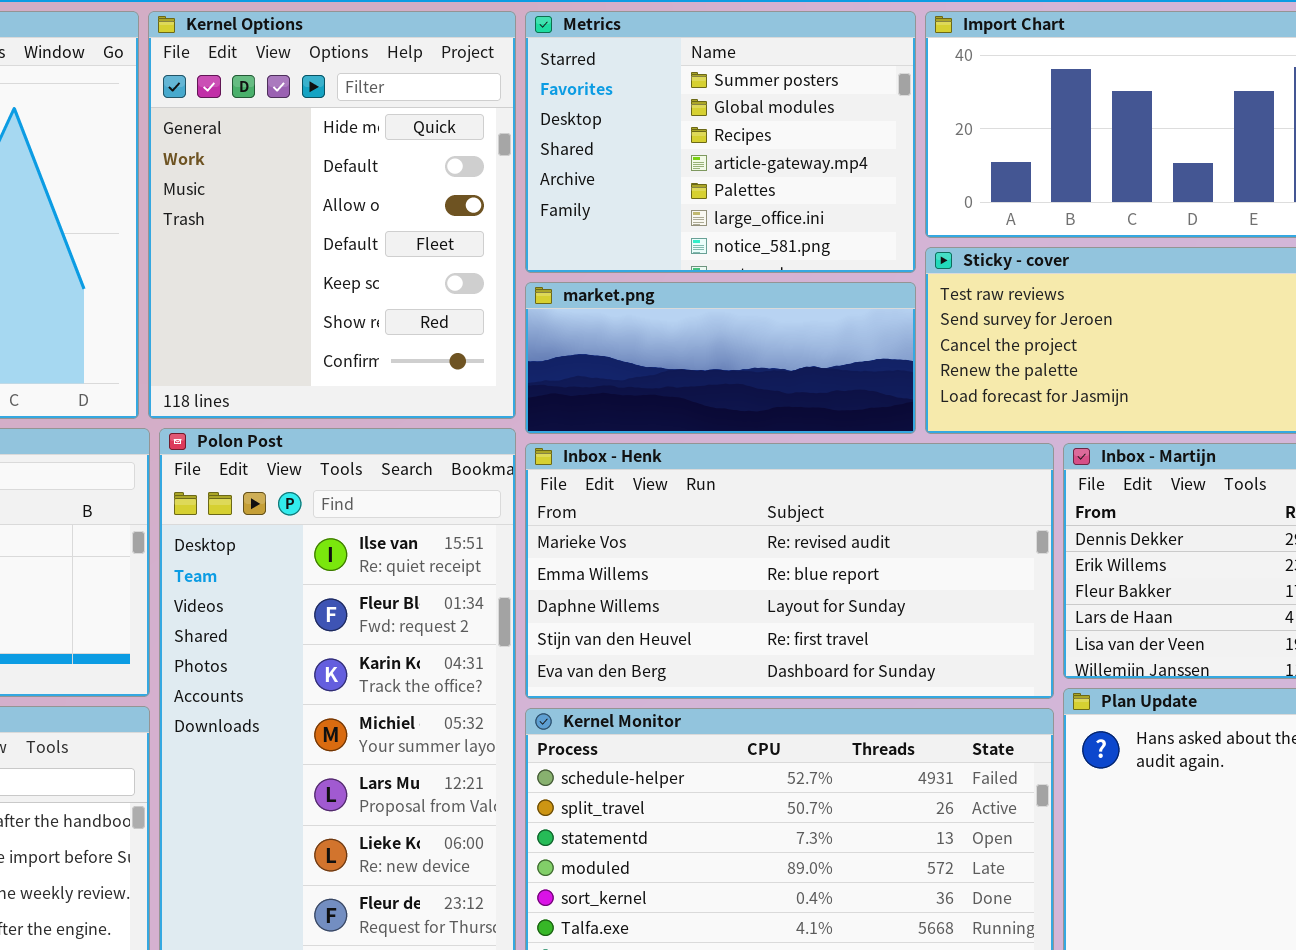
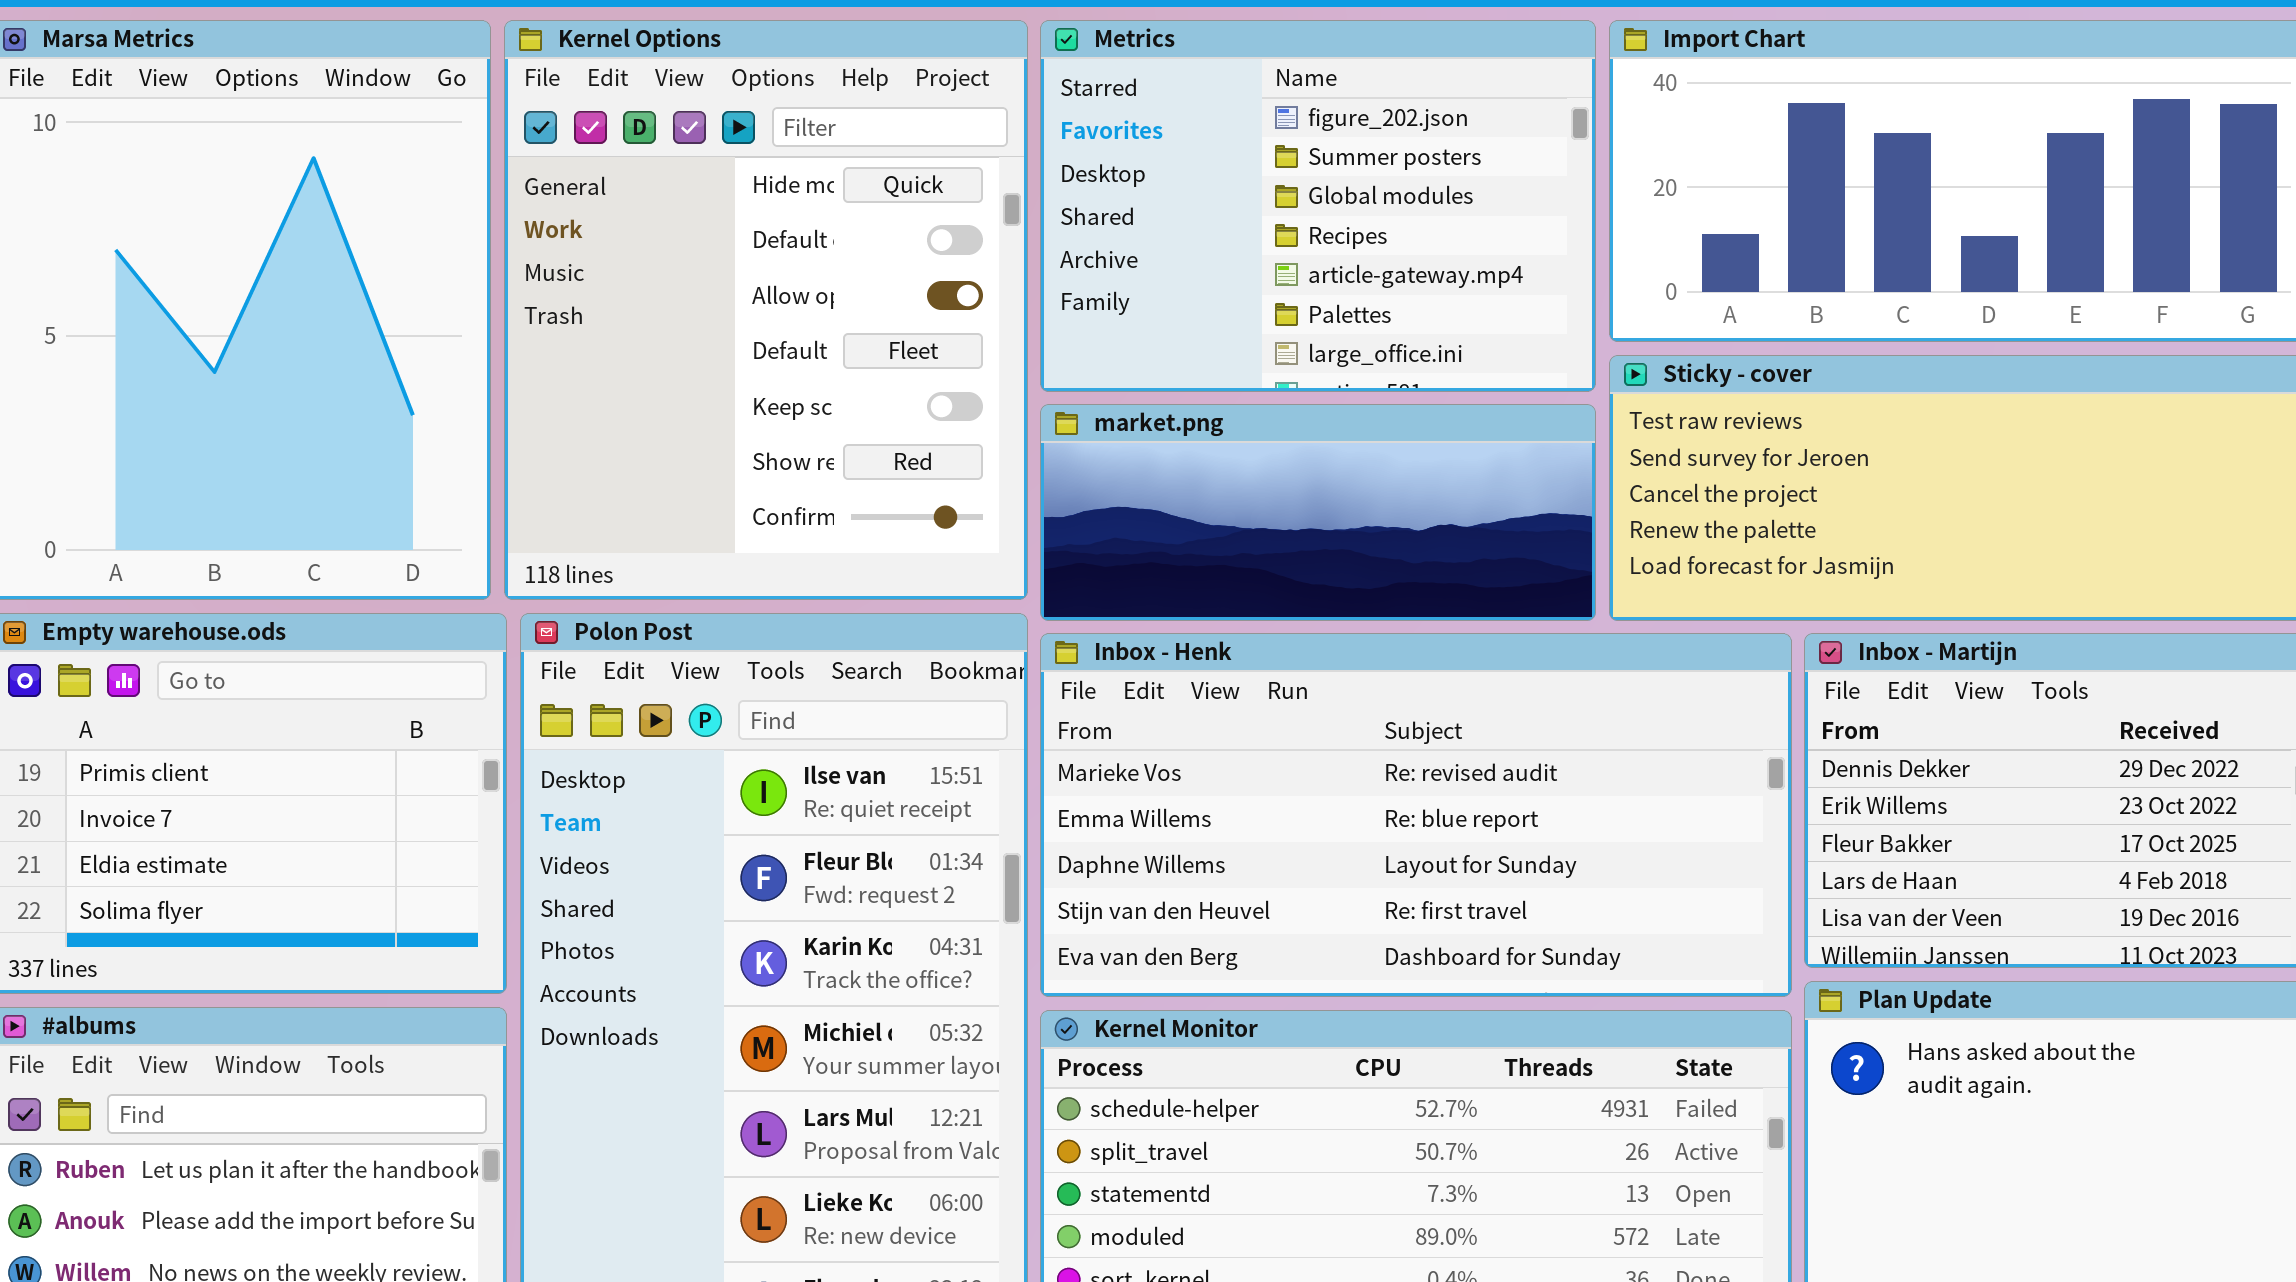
Metrics: [525,11,916,273] -> [1040,20,1596,392], scrolled up 1 row

